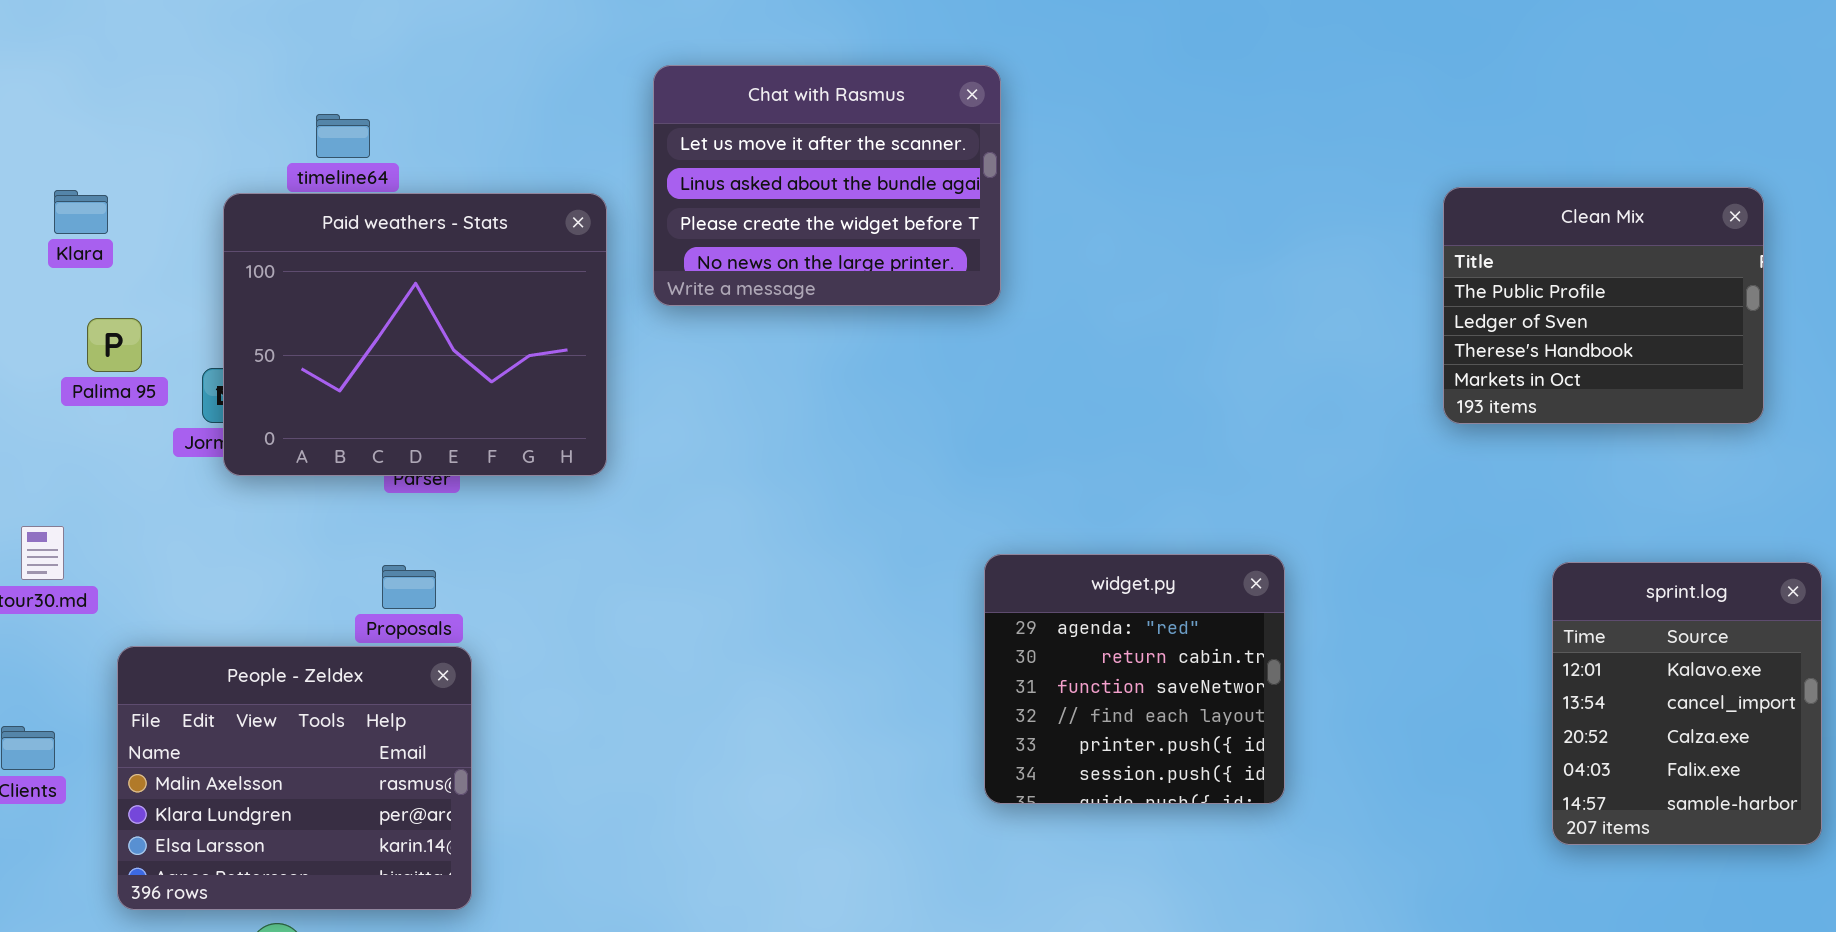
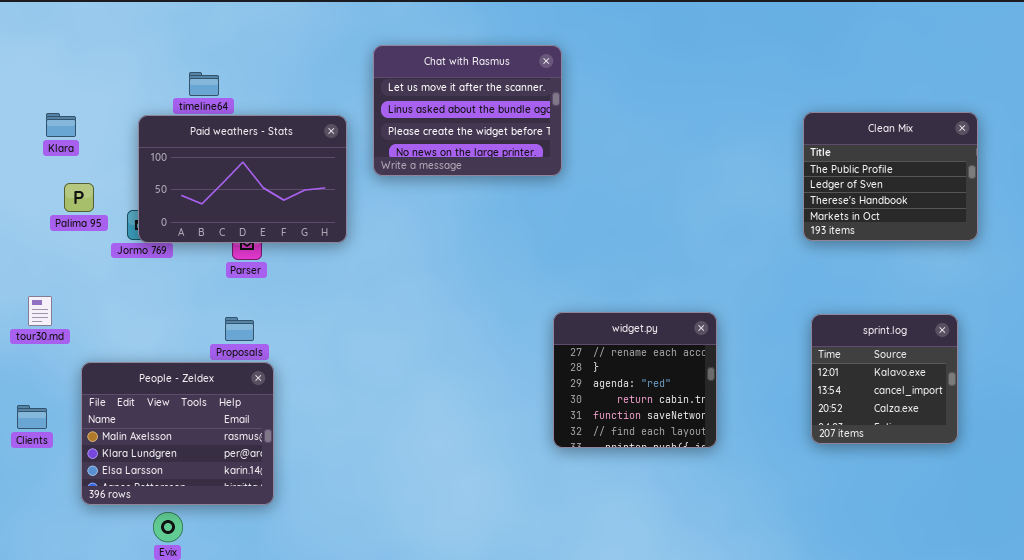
Paid weathers - Stats: [223,193,607,476] -> [138,115,347,243], resized
widget.py: [984,554,1285,804] -> [553,312,717,448], scrolled up 2 rows
sprint.log: [1552,562,1822,845] -> [811,314,958,444], moved, resized

